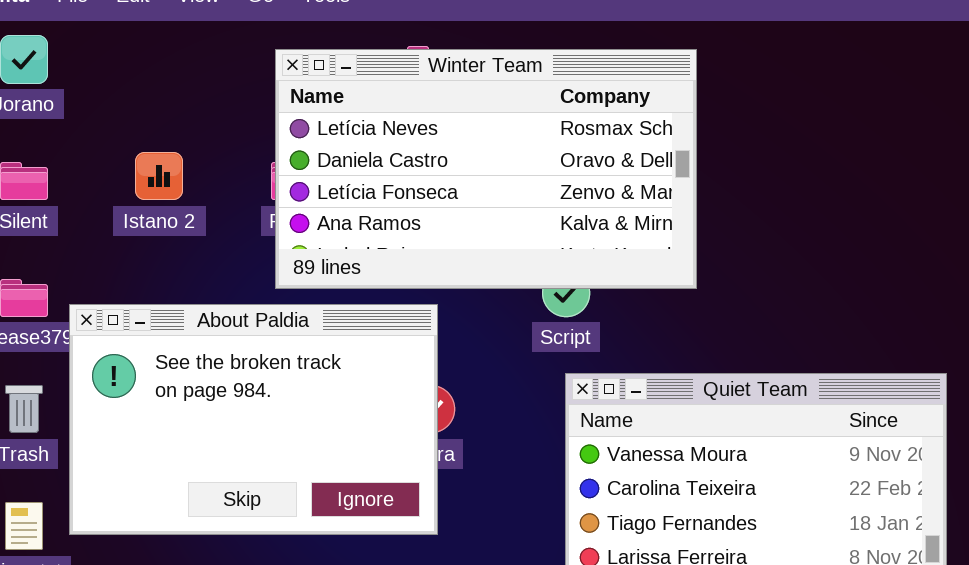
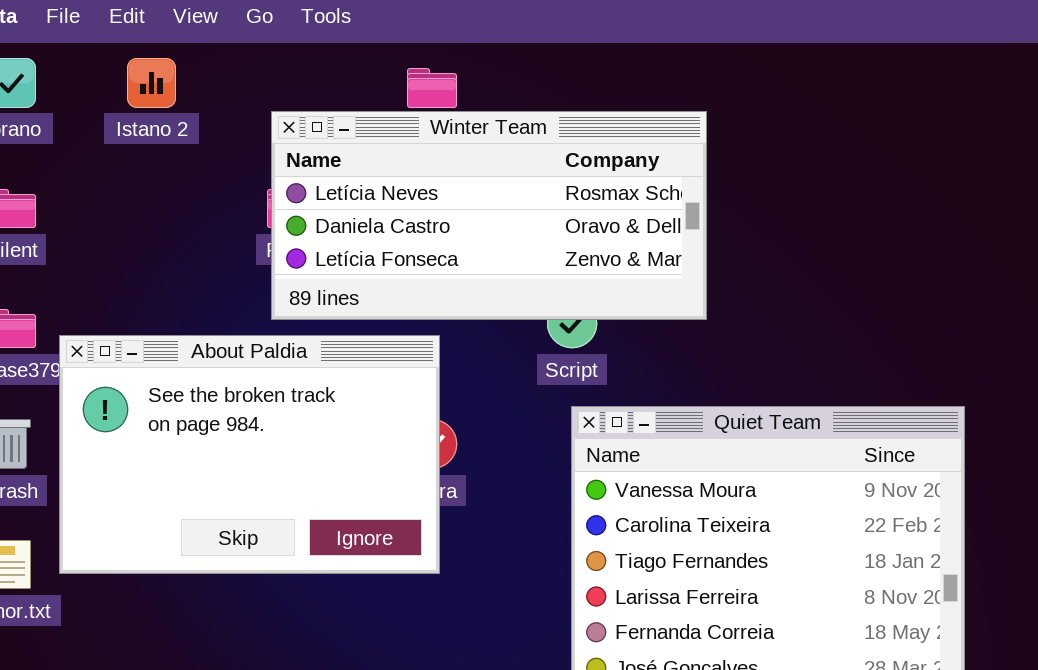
Winter Team: [275,49,697,289] -> [271,111,707,320], resized
Istano 2: [135,152,183,200] -> [127,58,176,108], moved

